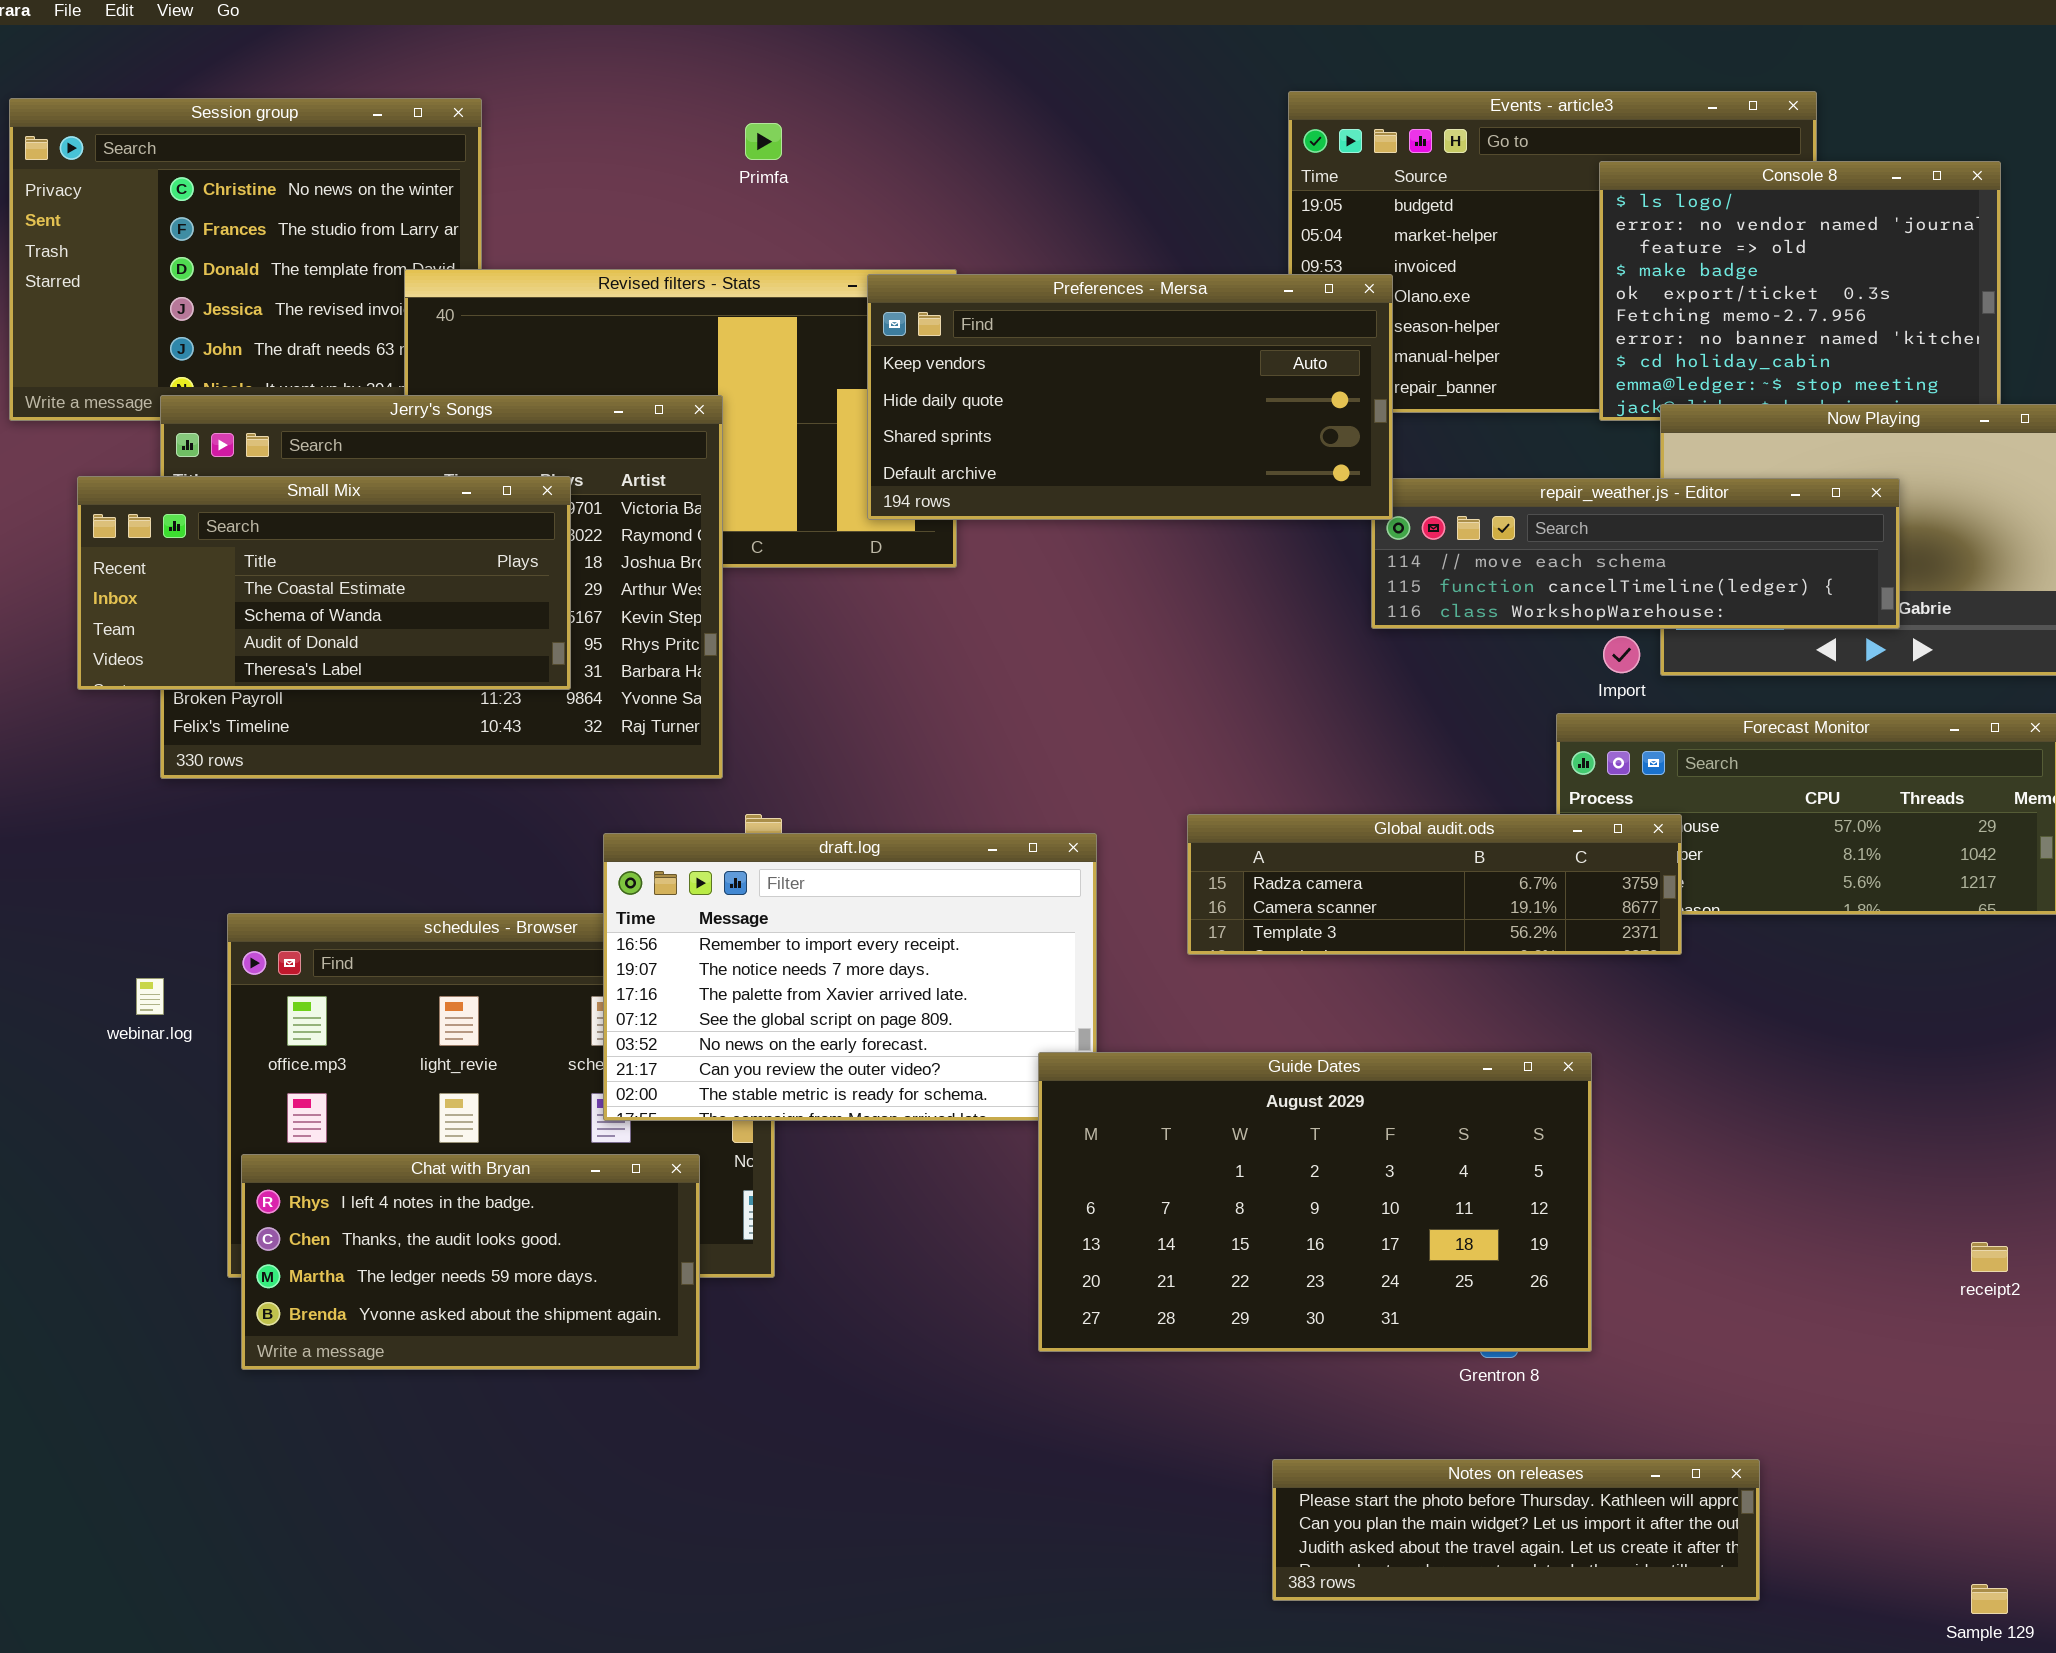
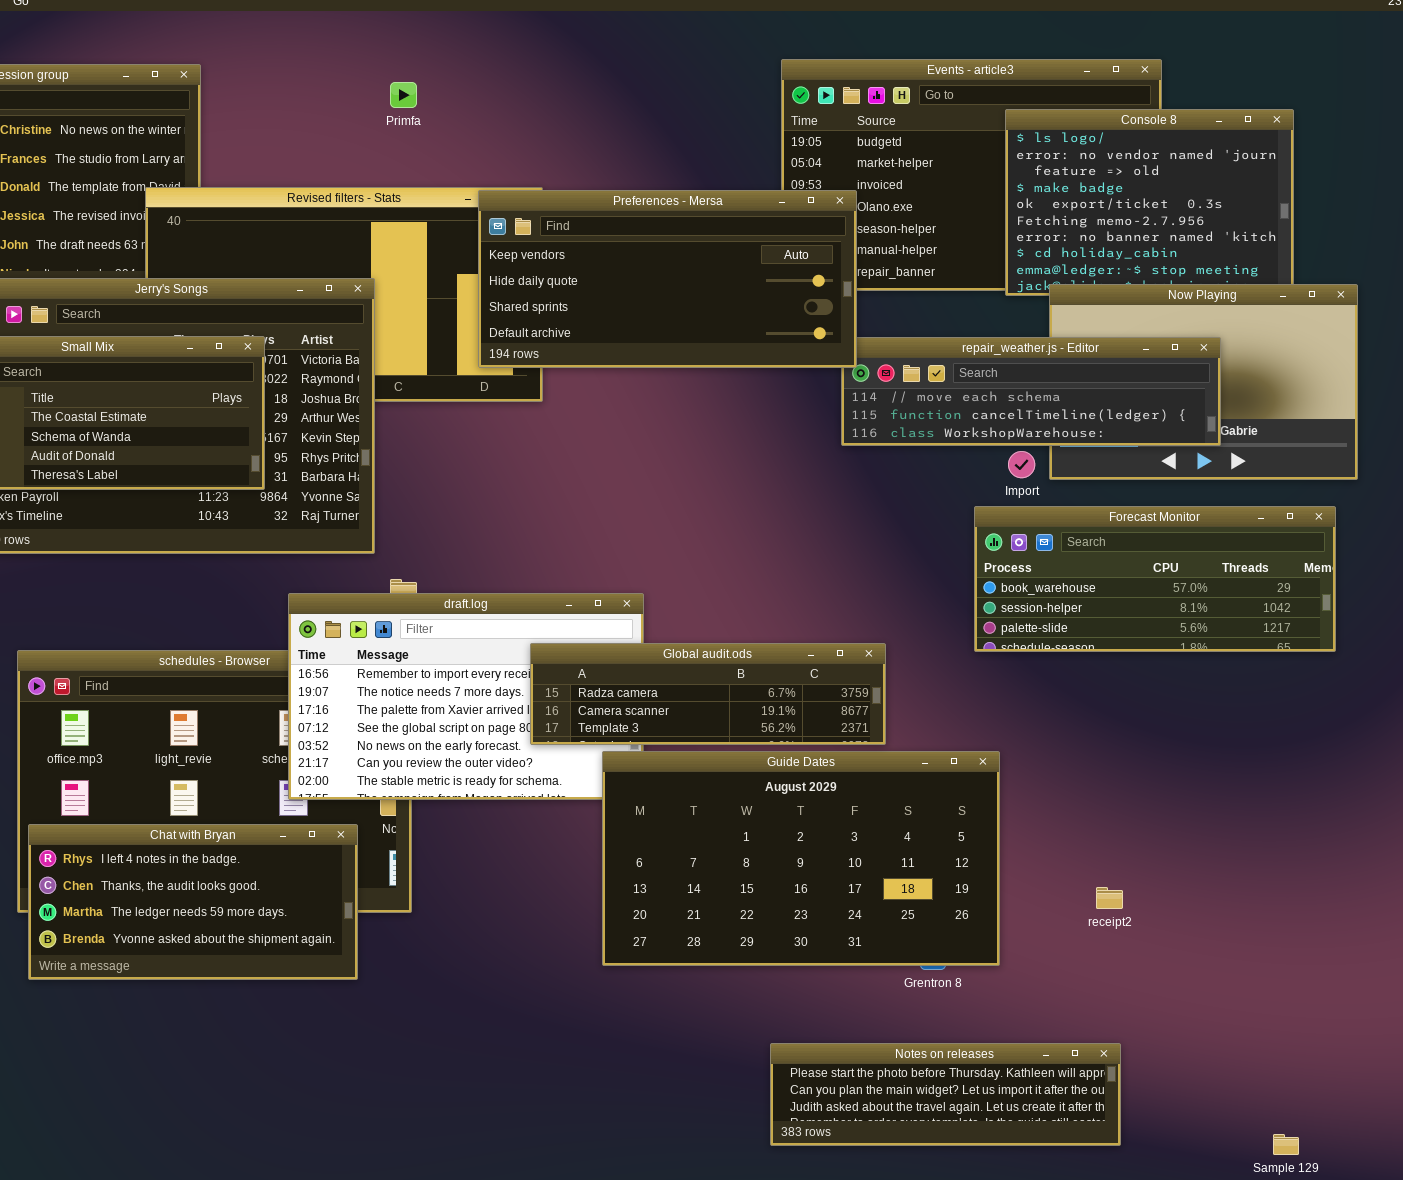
Global audit.ods: [1187,814,1682,955] -> [530,643,886,745], moved
receipt2: [1971,1242,2008,1272] -> [1096,887,1123,909], moved

